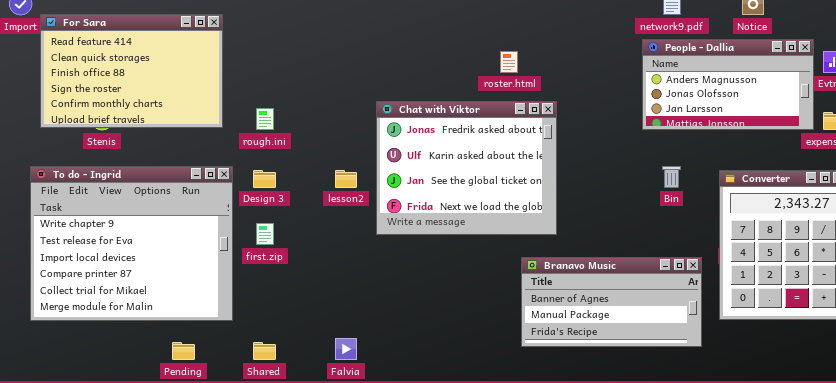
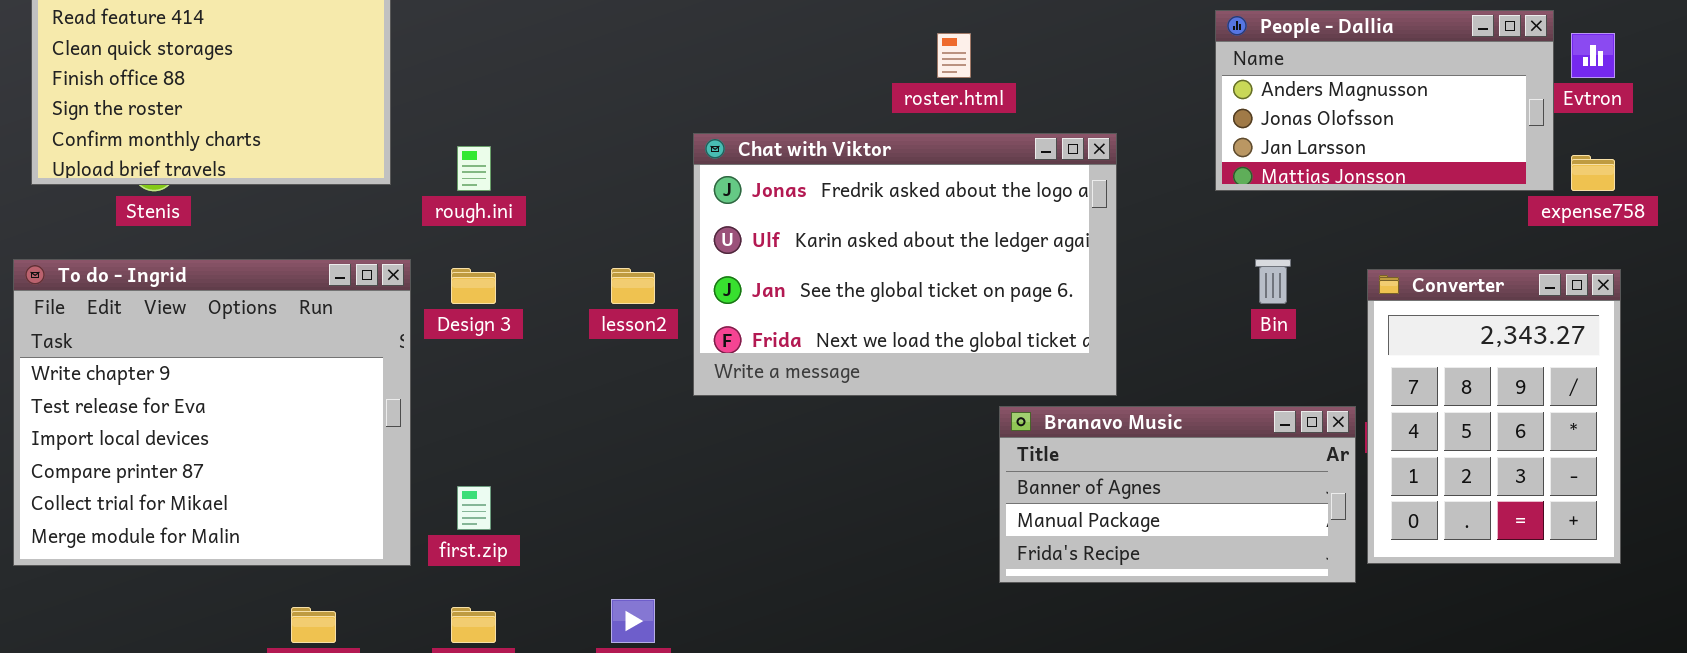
Chat with Viktor: [376,101,557,235] -> [693,133,1117,396], resized
first.zip: [256,223,274,245] -> [457,486,491,530], moved
Branavo Music: [521,257,702,347] -> [999,406,1356,583], moved

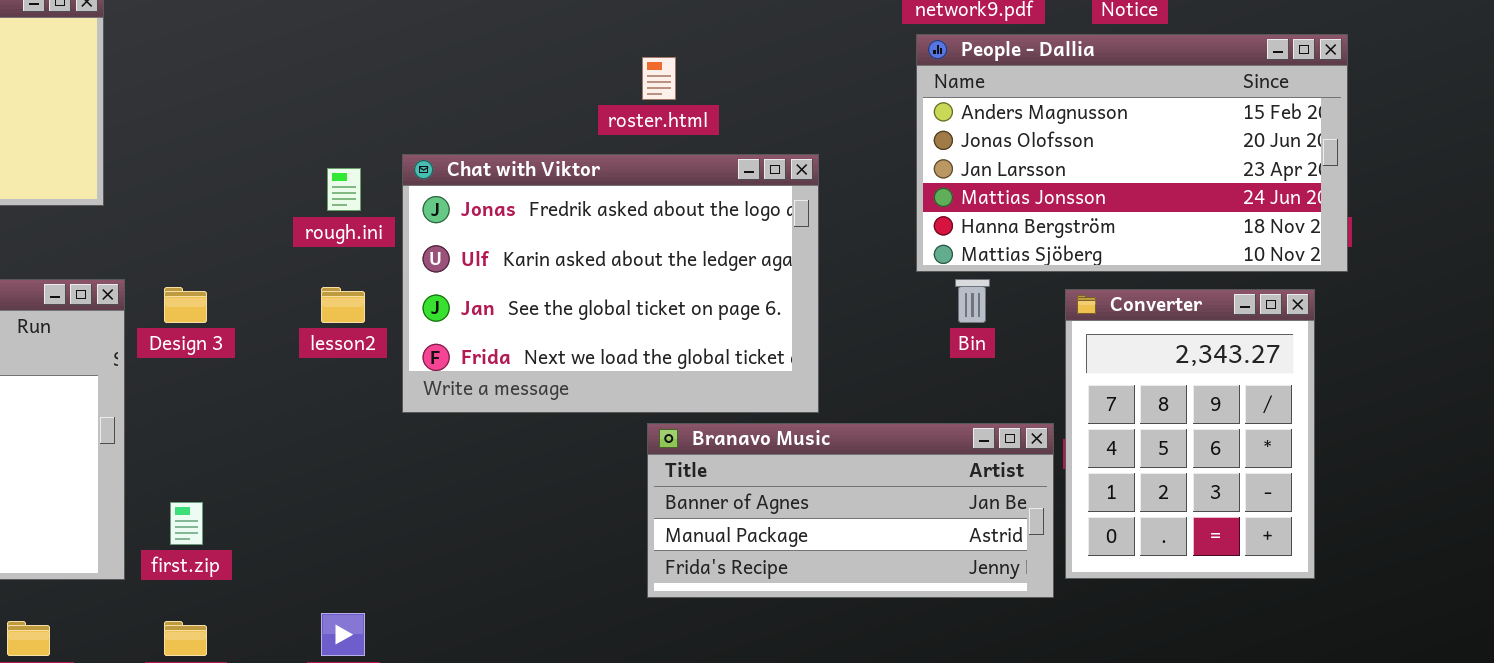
People - Dallia: [1215,10,1554,191] -> [916,34,1348,272], resized
rough.ini: [457,146,491,191] -> [327,168,361,211], moved
Branavo Music: [999,406,1356,583] -> [647,423,1054,598], resized

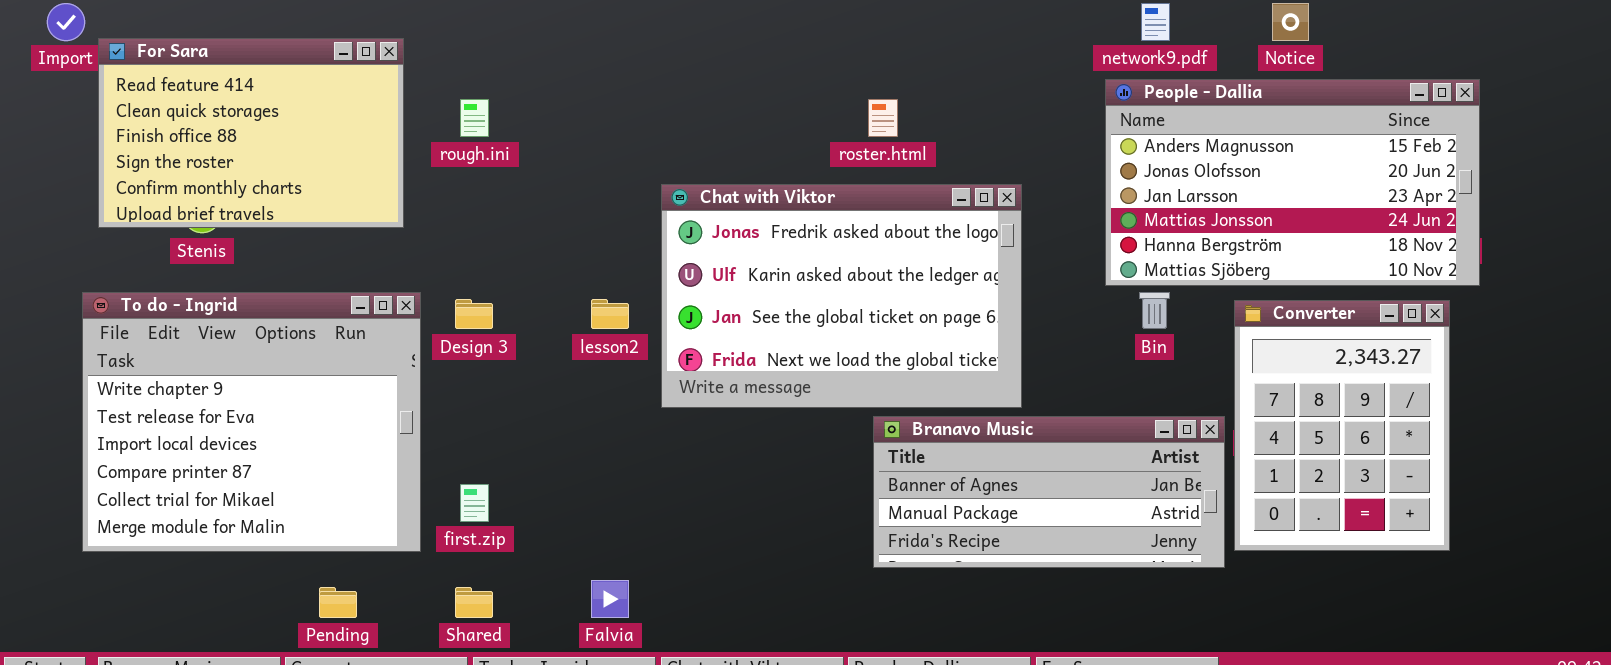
rough.ini: [327,168,361,211] -> [460,99,489,137], moved

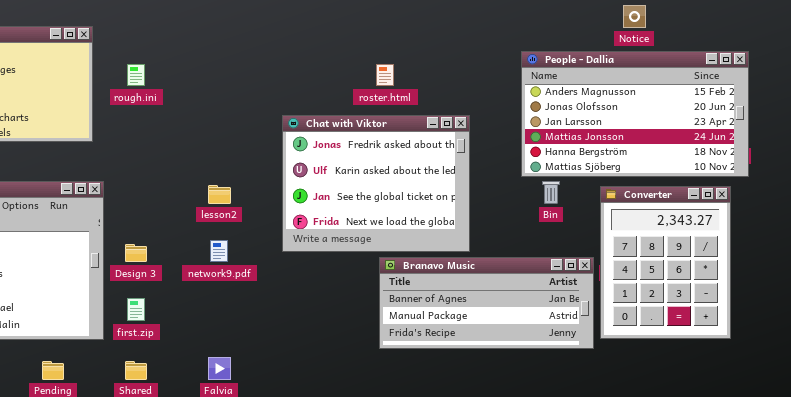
network9.pdf: [1141,3,1170,41] -> [210,240,228,262], moved
Chat with Viktor: [661,184,1022,408] -> [282,115,470,252], resized
Design 3: [455,299,493,329] -> [125,244,147,262], moved

